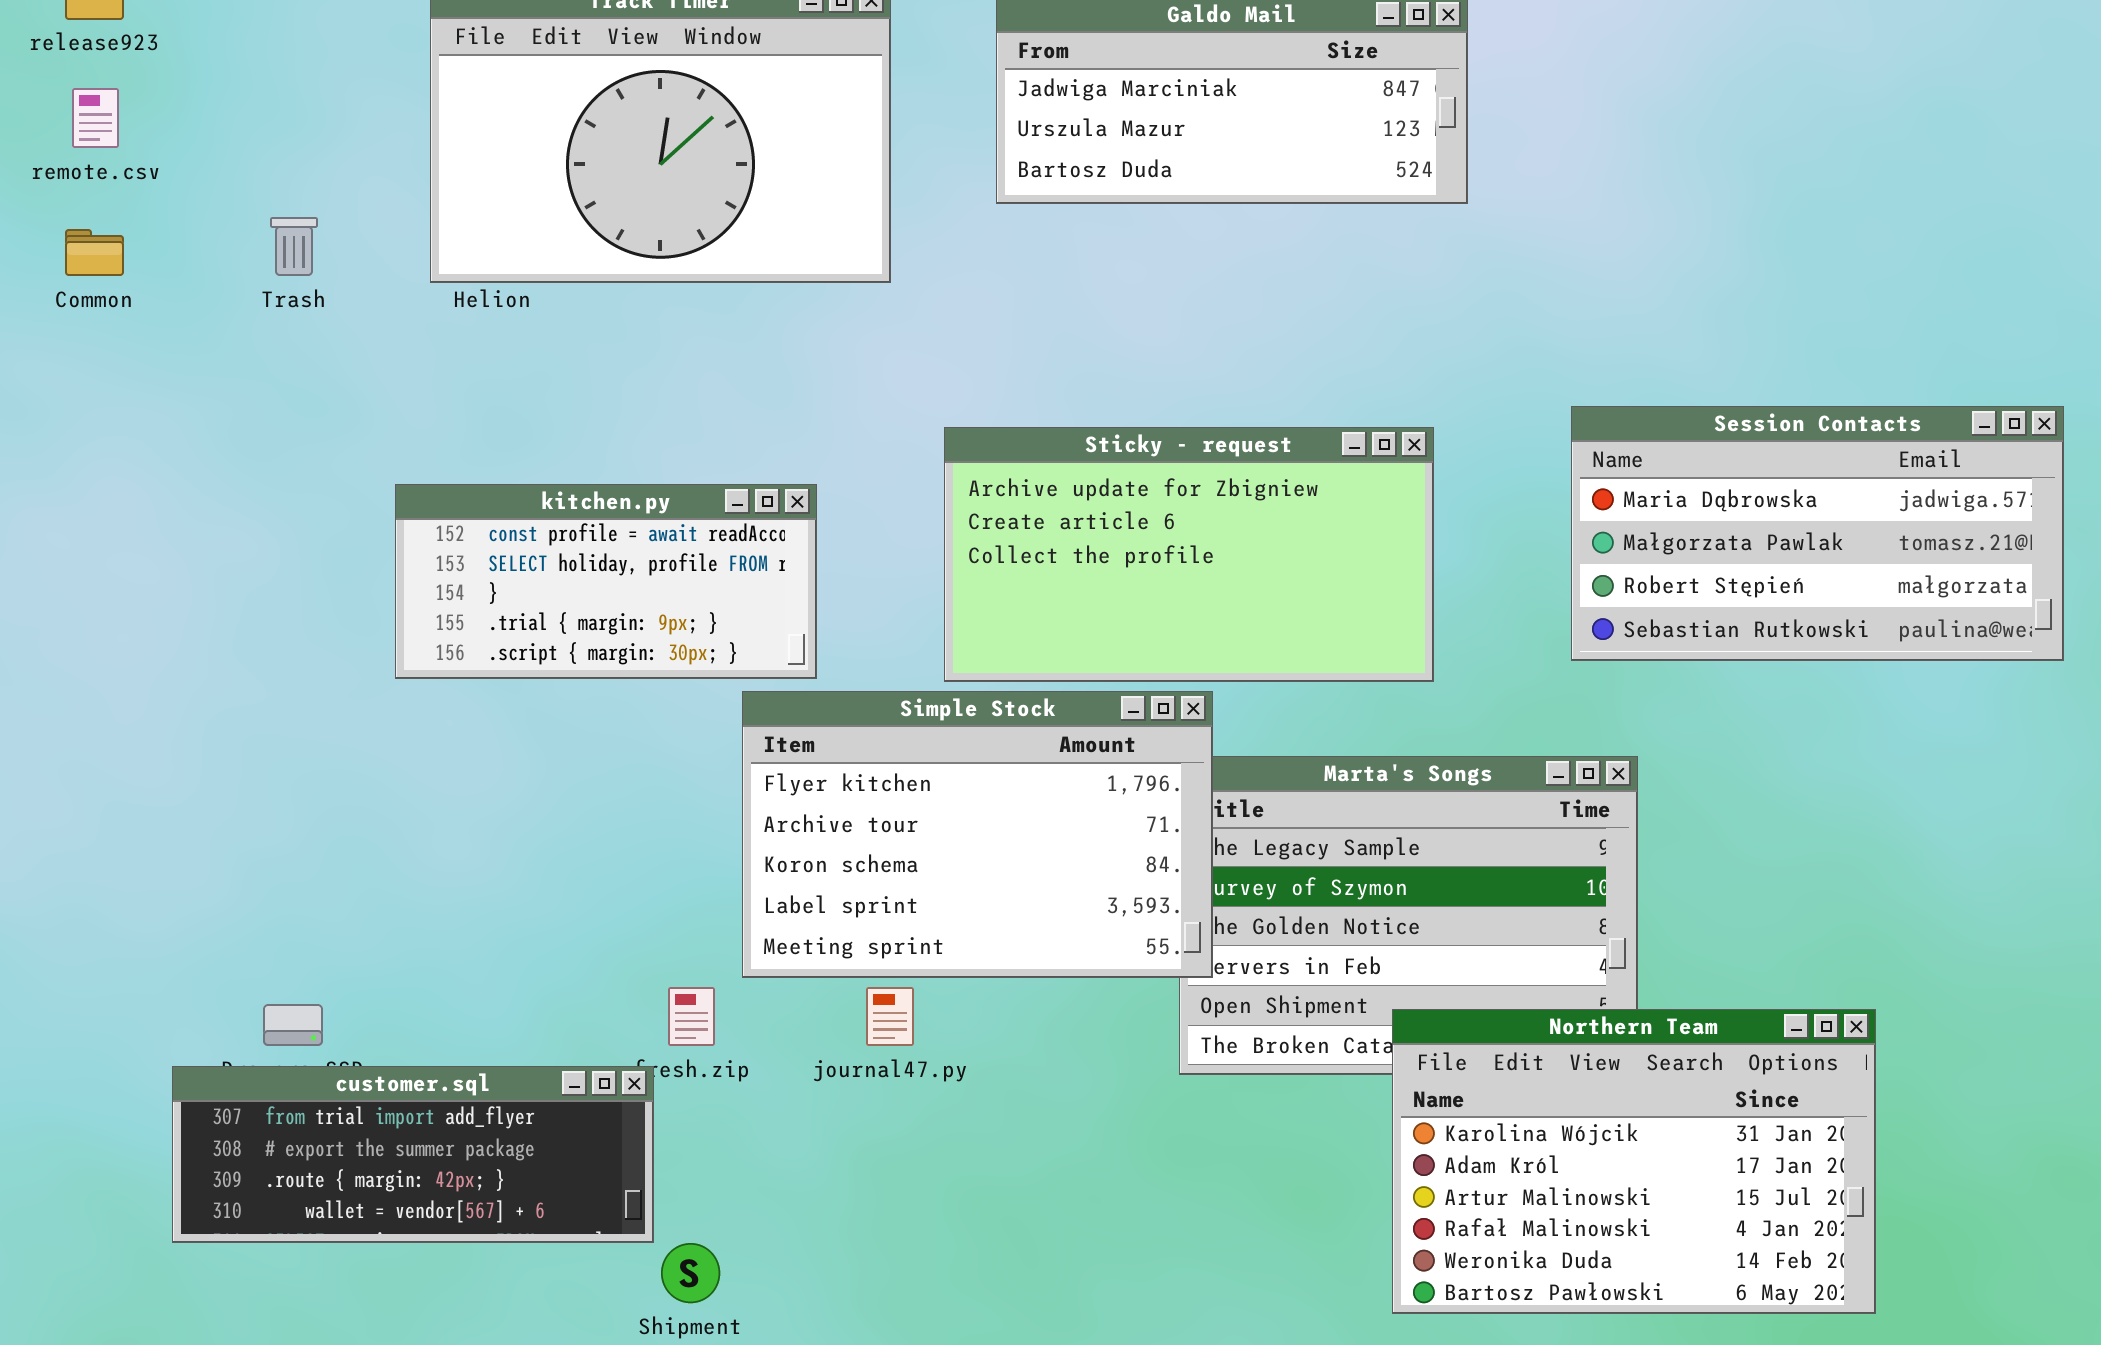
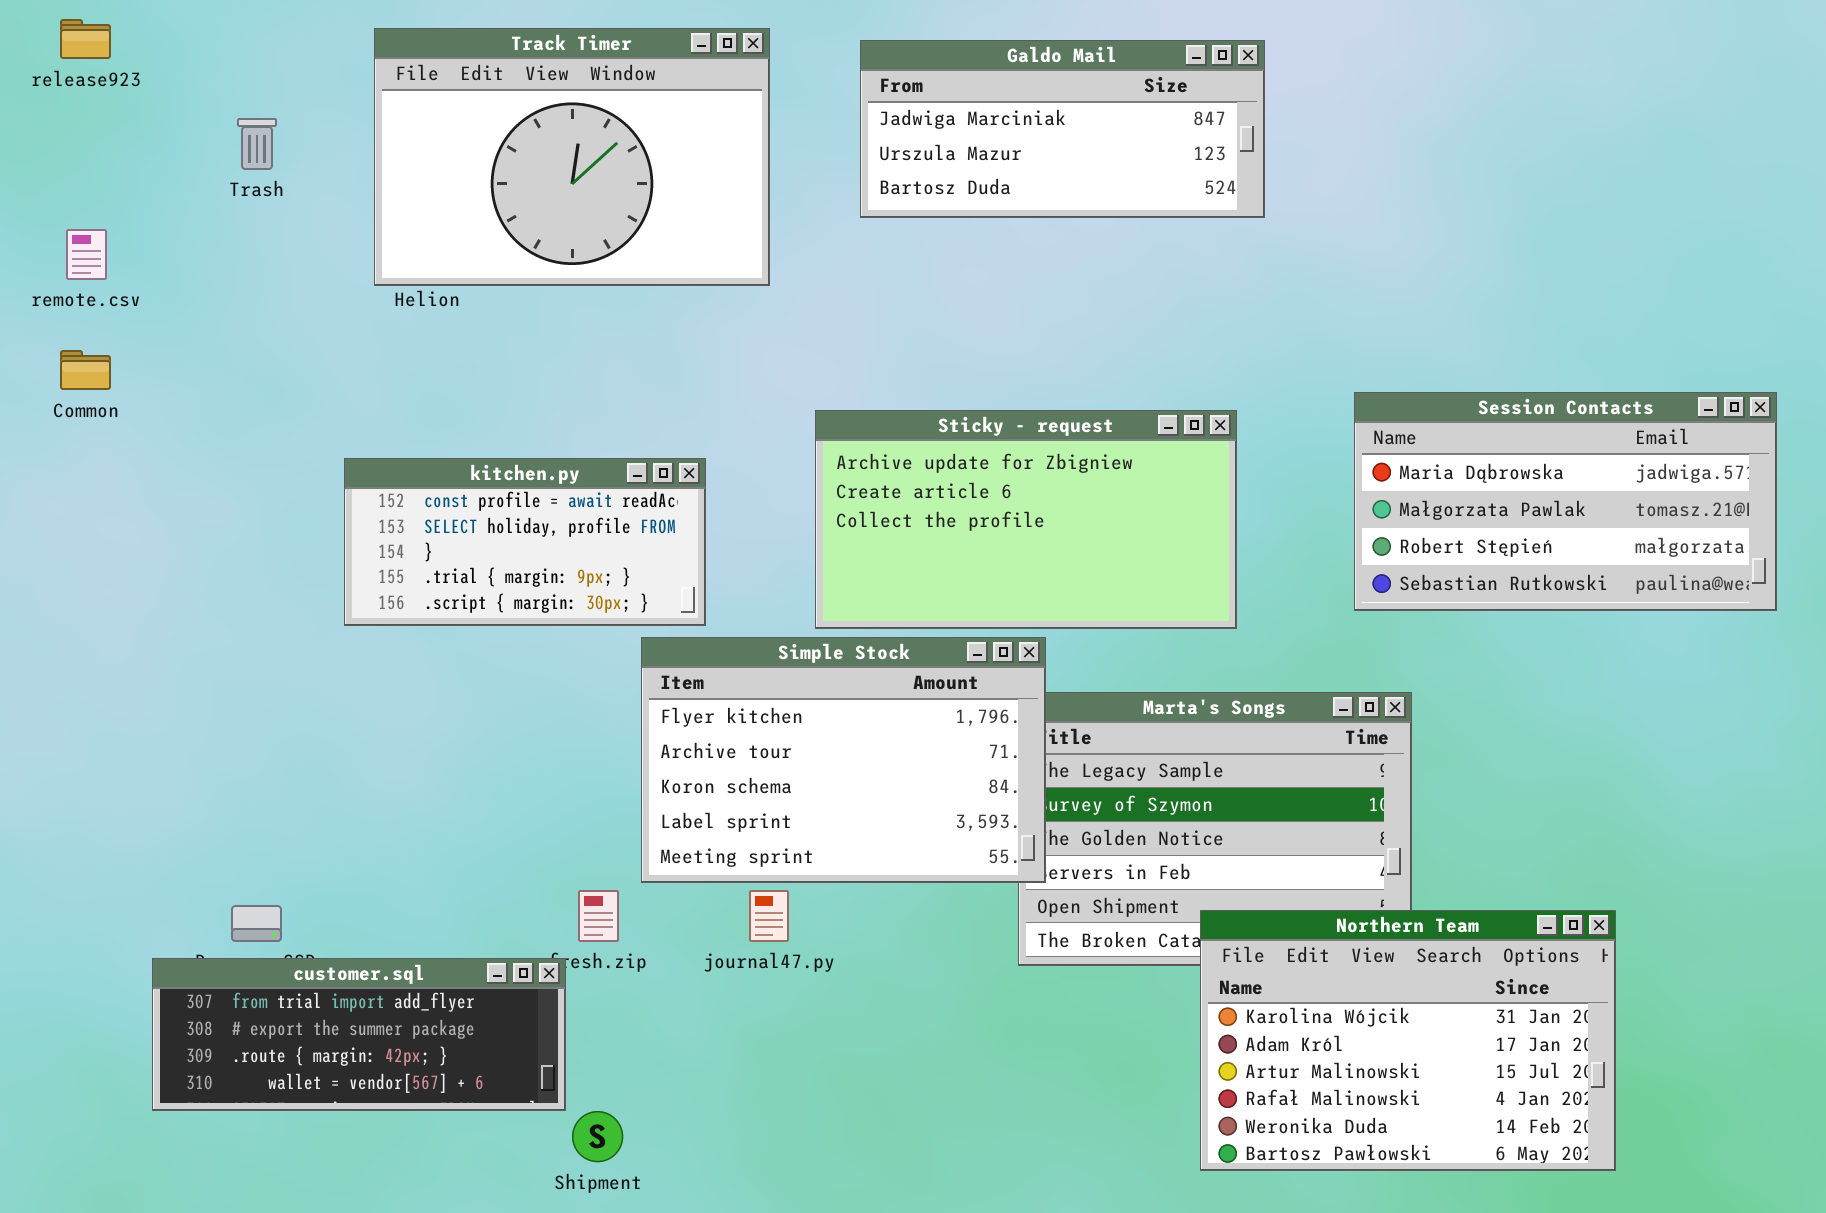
remote.csv: [72,88,119,148] -> [66,229,107,280], moved
Trash: [270,217,318,276] -> [237,118,277,170], moved
Common: [65,229,124,276] -> [60,350,111,390], moved

